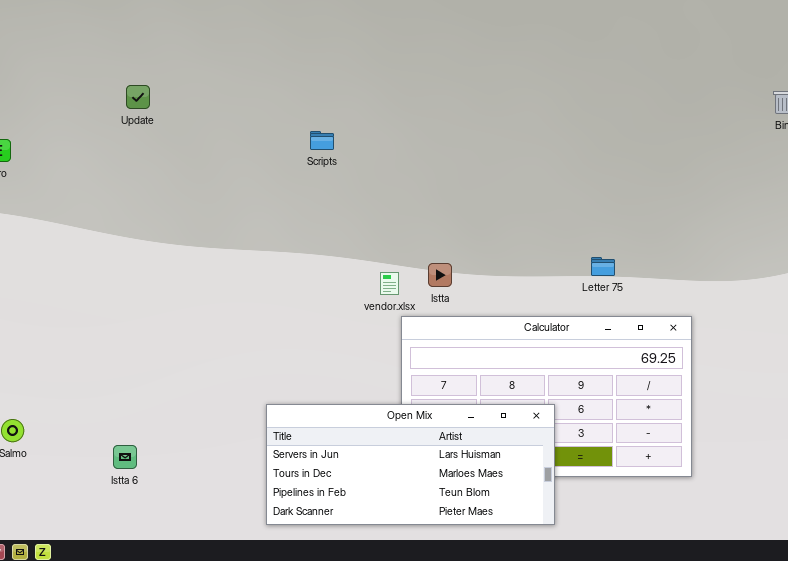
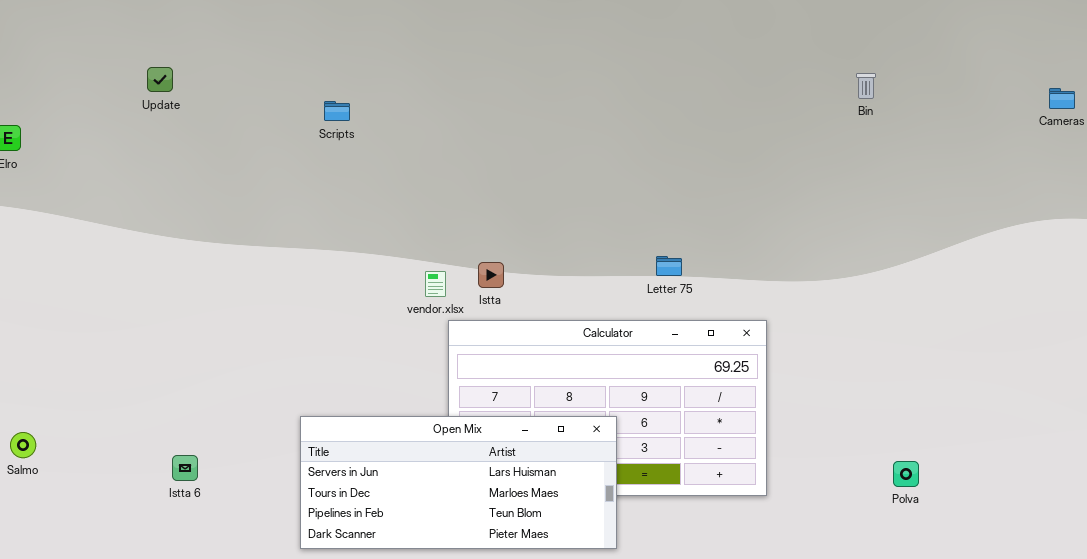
Scripts: [310,131,334,150] -> [324,101,350,121], moved
Istta 6: [113,445,137,469] -> [172,455,198,481], moved

